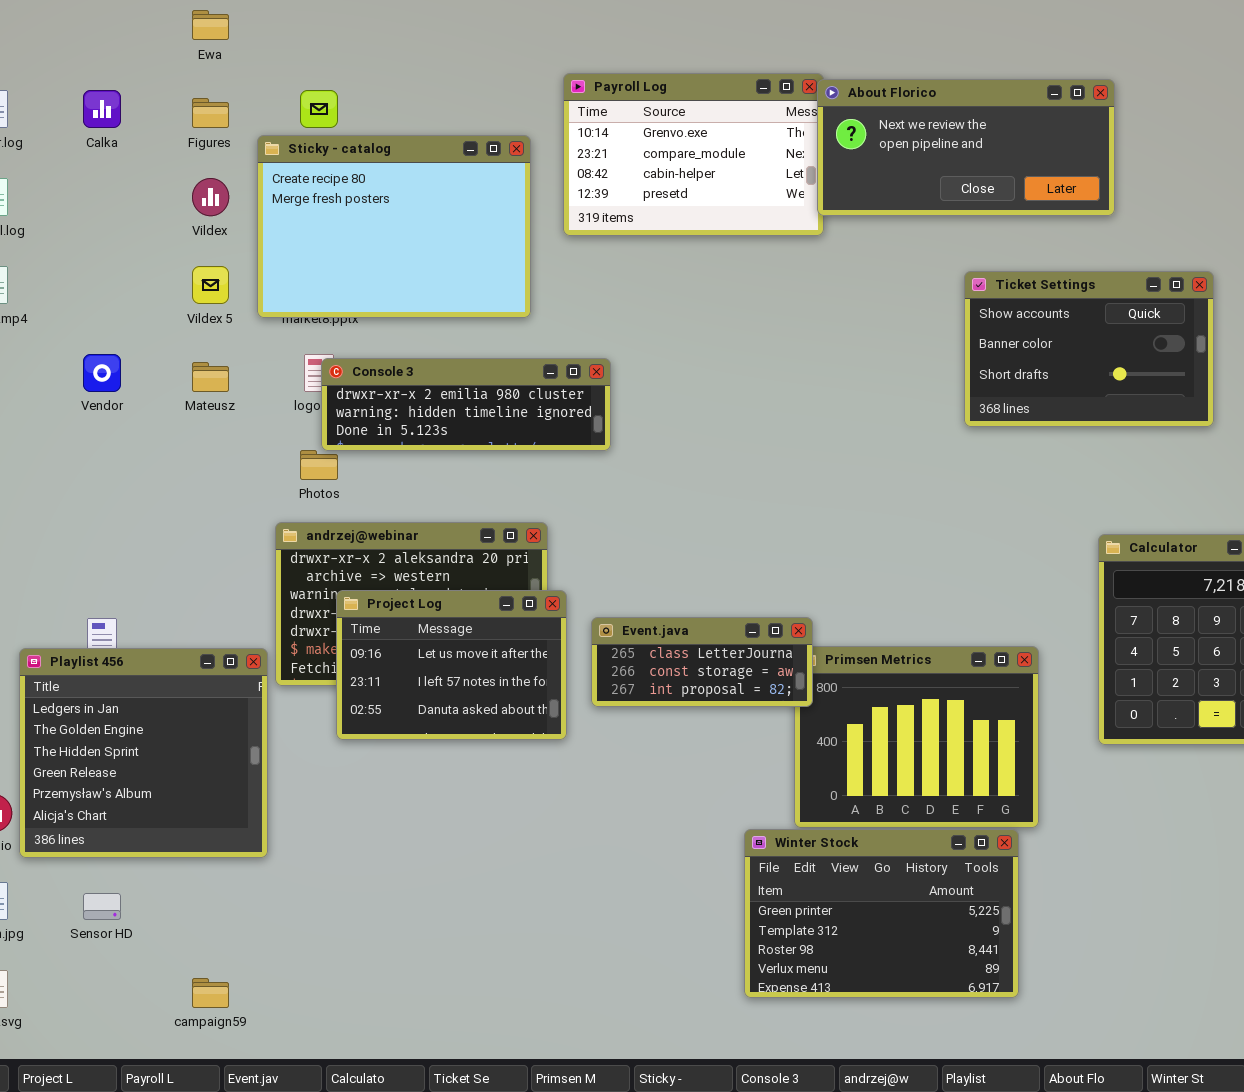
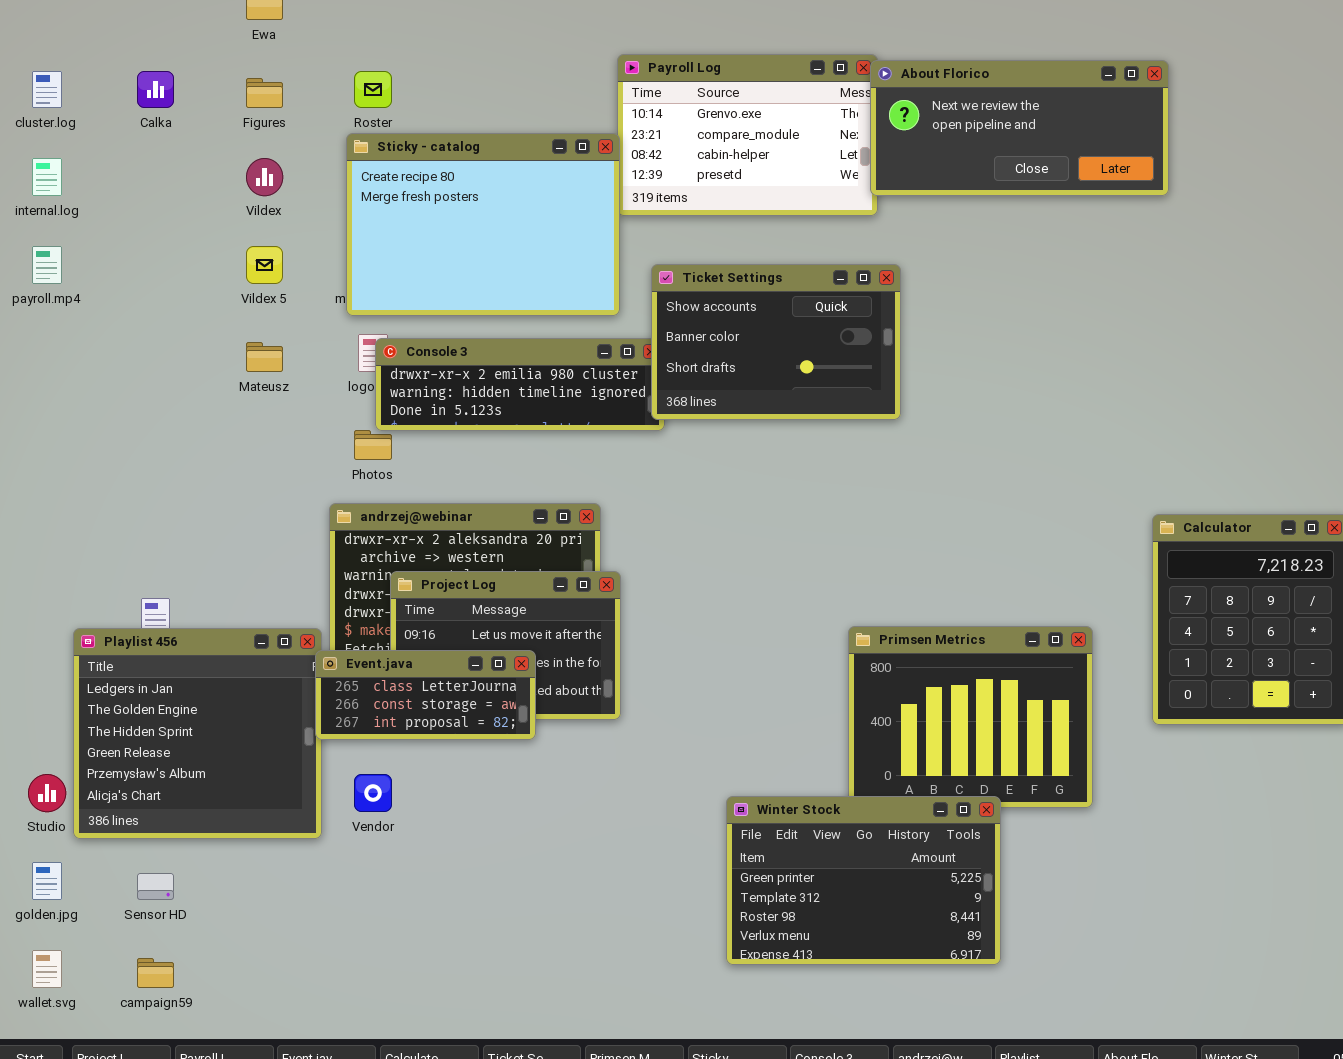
Sticky - catalog: [257,135,531,318] -> [346,133,620,316], moved
Ticket Settings: [964,271,1214,427] -> [651,264,901,420], moved
Vendor: [83,354,121,392] -> [354,774,392,812], moved
Event.java: [591,617,813,707] -> [315,650,536,740], moved
Winter Stock: [744,829,1019,998] -> [726,796,1001,965], moved
campaign59: [192,978,229,1008] -> [137,958,174,988], moved

